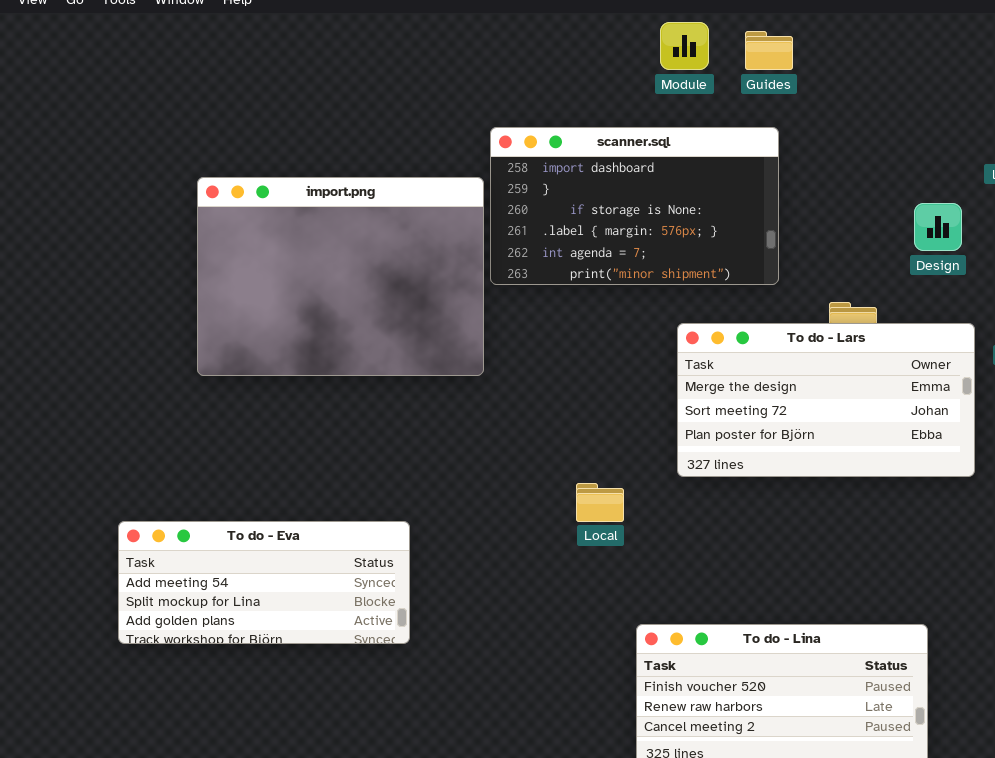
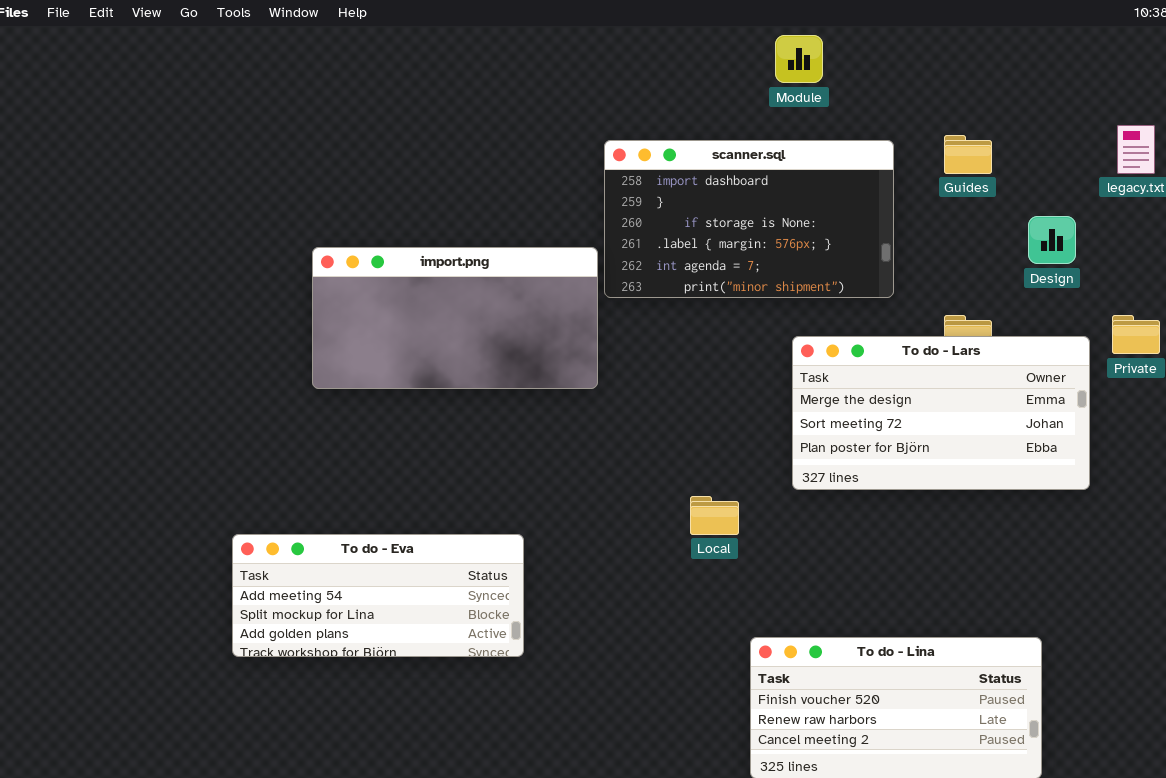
Guides: [745,31,793,70] -> [944,135,992,174], moved
import.png: [197,177,484,376] -> [312,247,598,389], resized

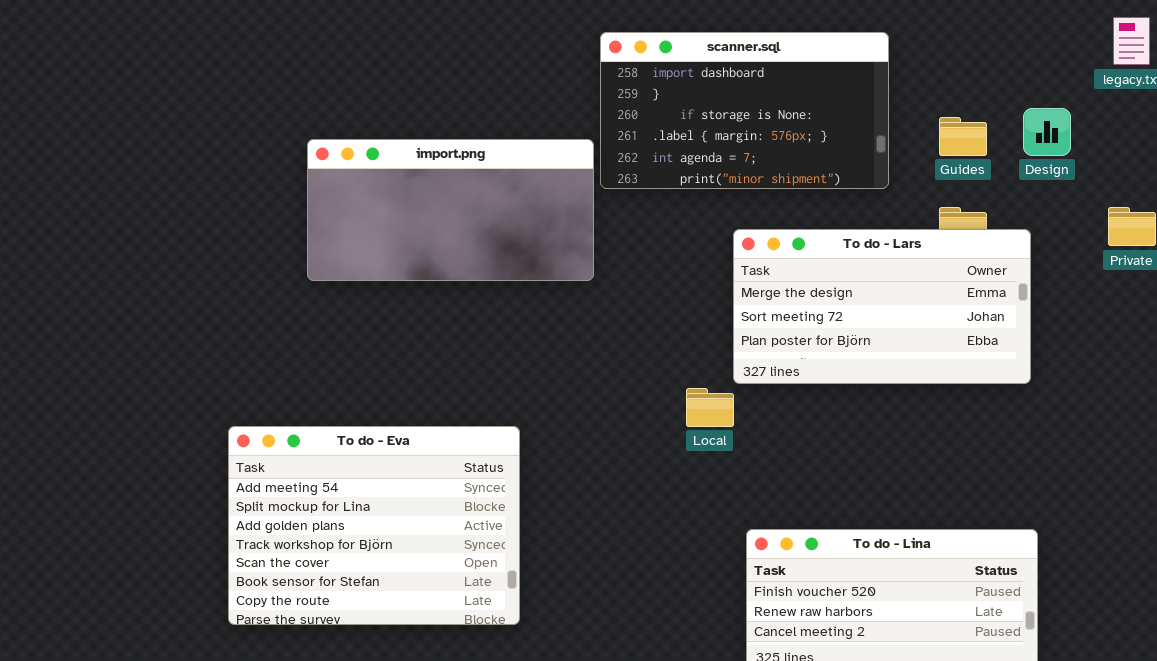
Guides: [944,135,992,174] -> [939,117,987,156], moved
To do - Lars: [792,336,1090,490] -> [733,229,1031,384], moved
To do - Eva: [232,534,524,657] -> [228,426,520,625], resized

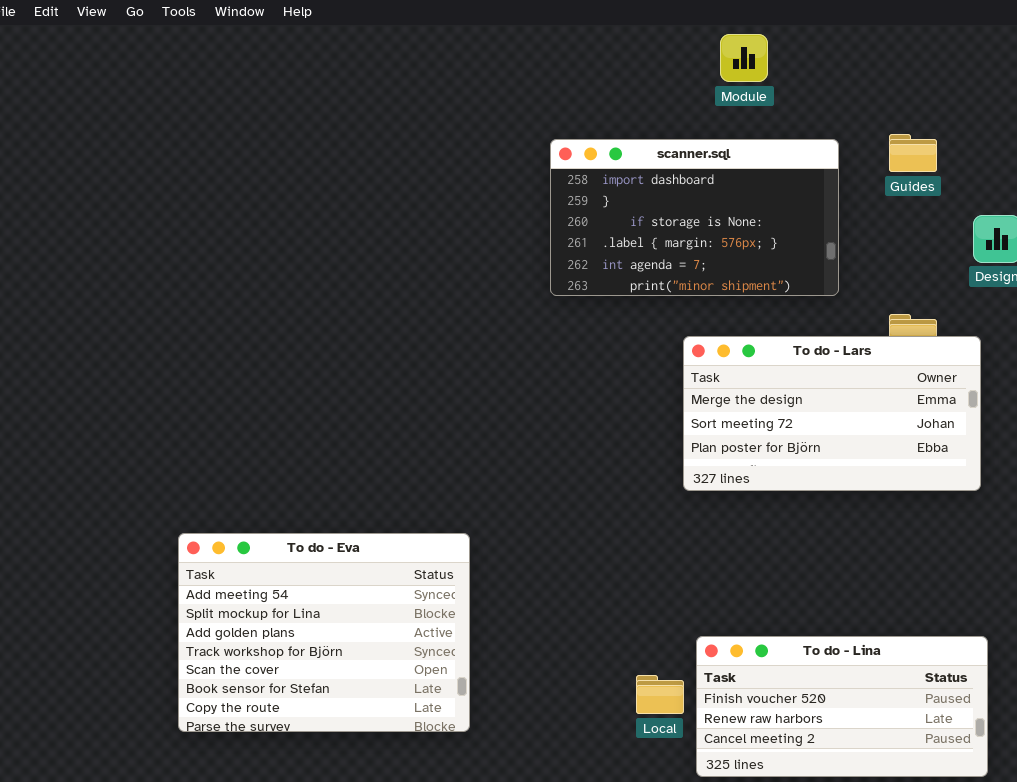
Guides: [939,117,987,156] -> [889,134,937,172], moved
import.png: [307,139,594,281] -> none, closed
Local: [686,388,734,427] -> [636,675,684,714], moved

